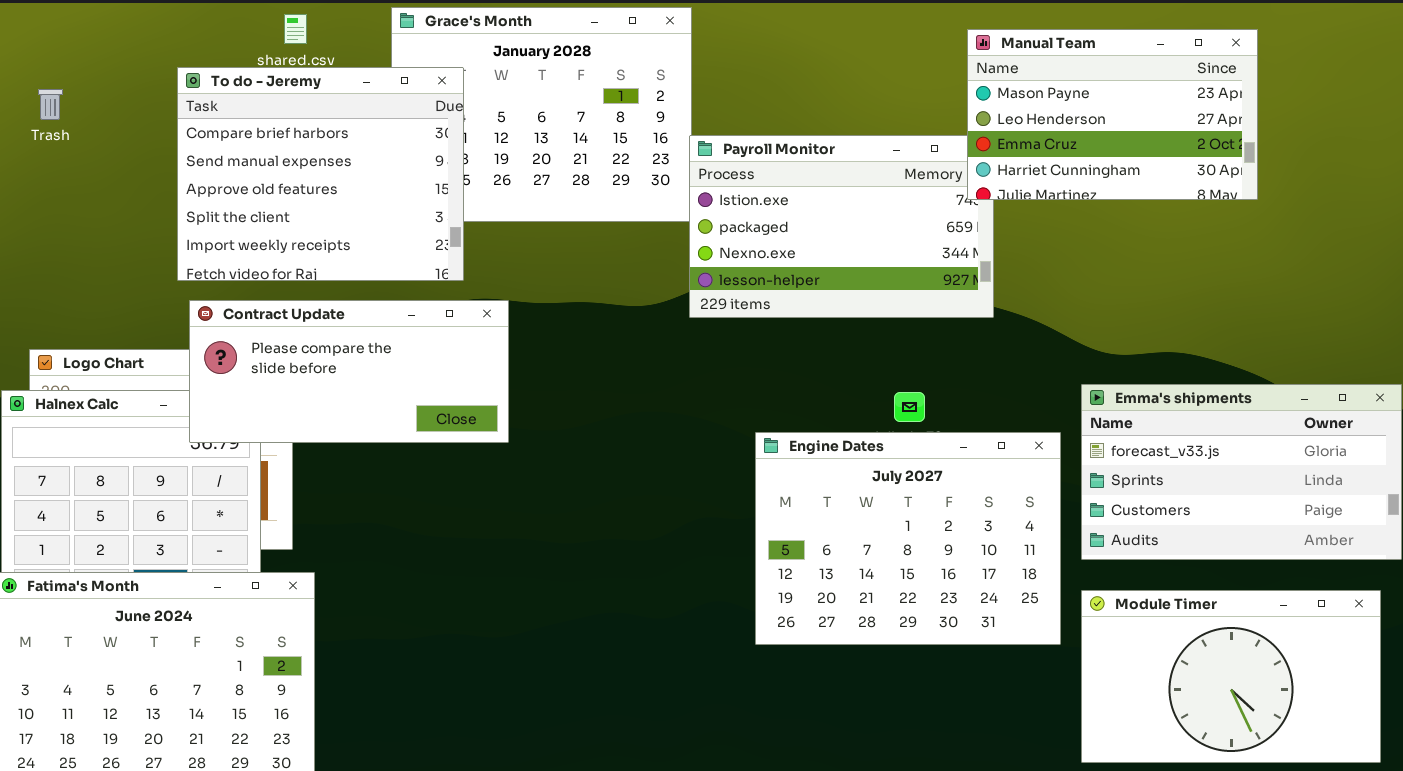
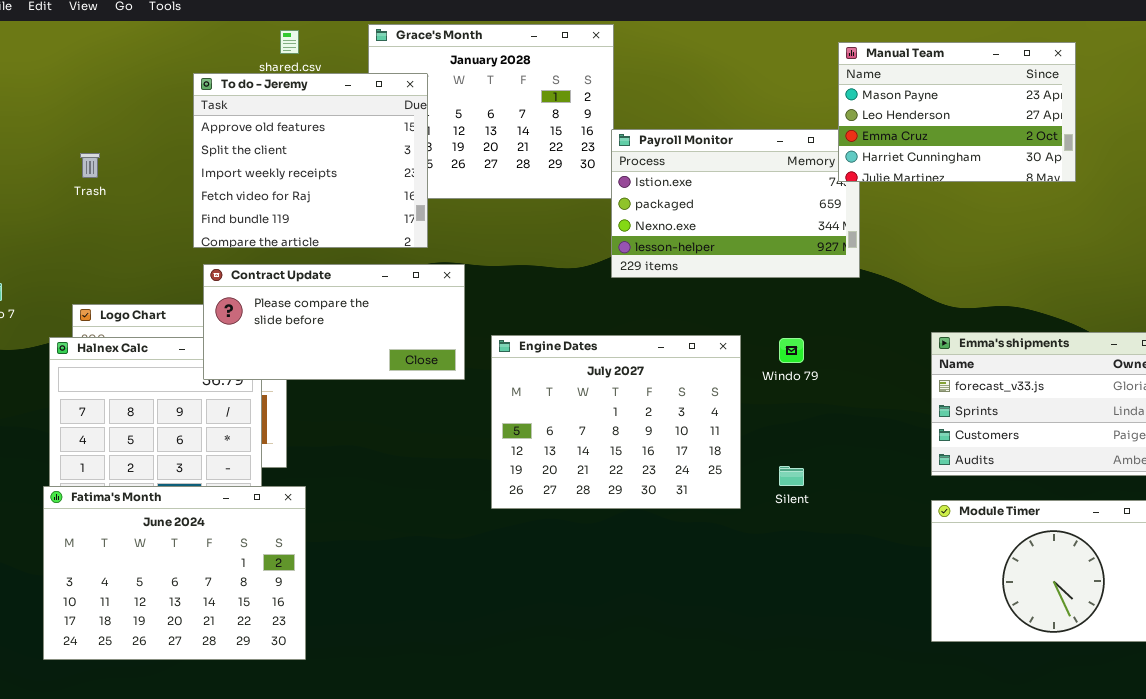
To do - Jeremy: [177,67,464,281] -> [193,73,428,248], scrolled down 2 rows
Trash: [38,89,63,120] -> [80,153,100,178], moved
Engine Dates: [755,432,1061,645] -> [491,335,741,509], moved

